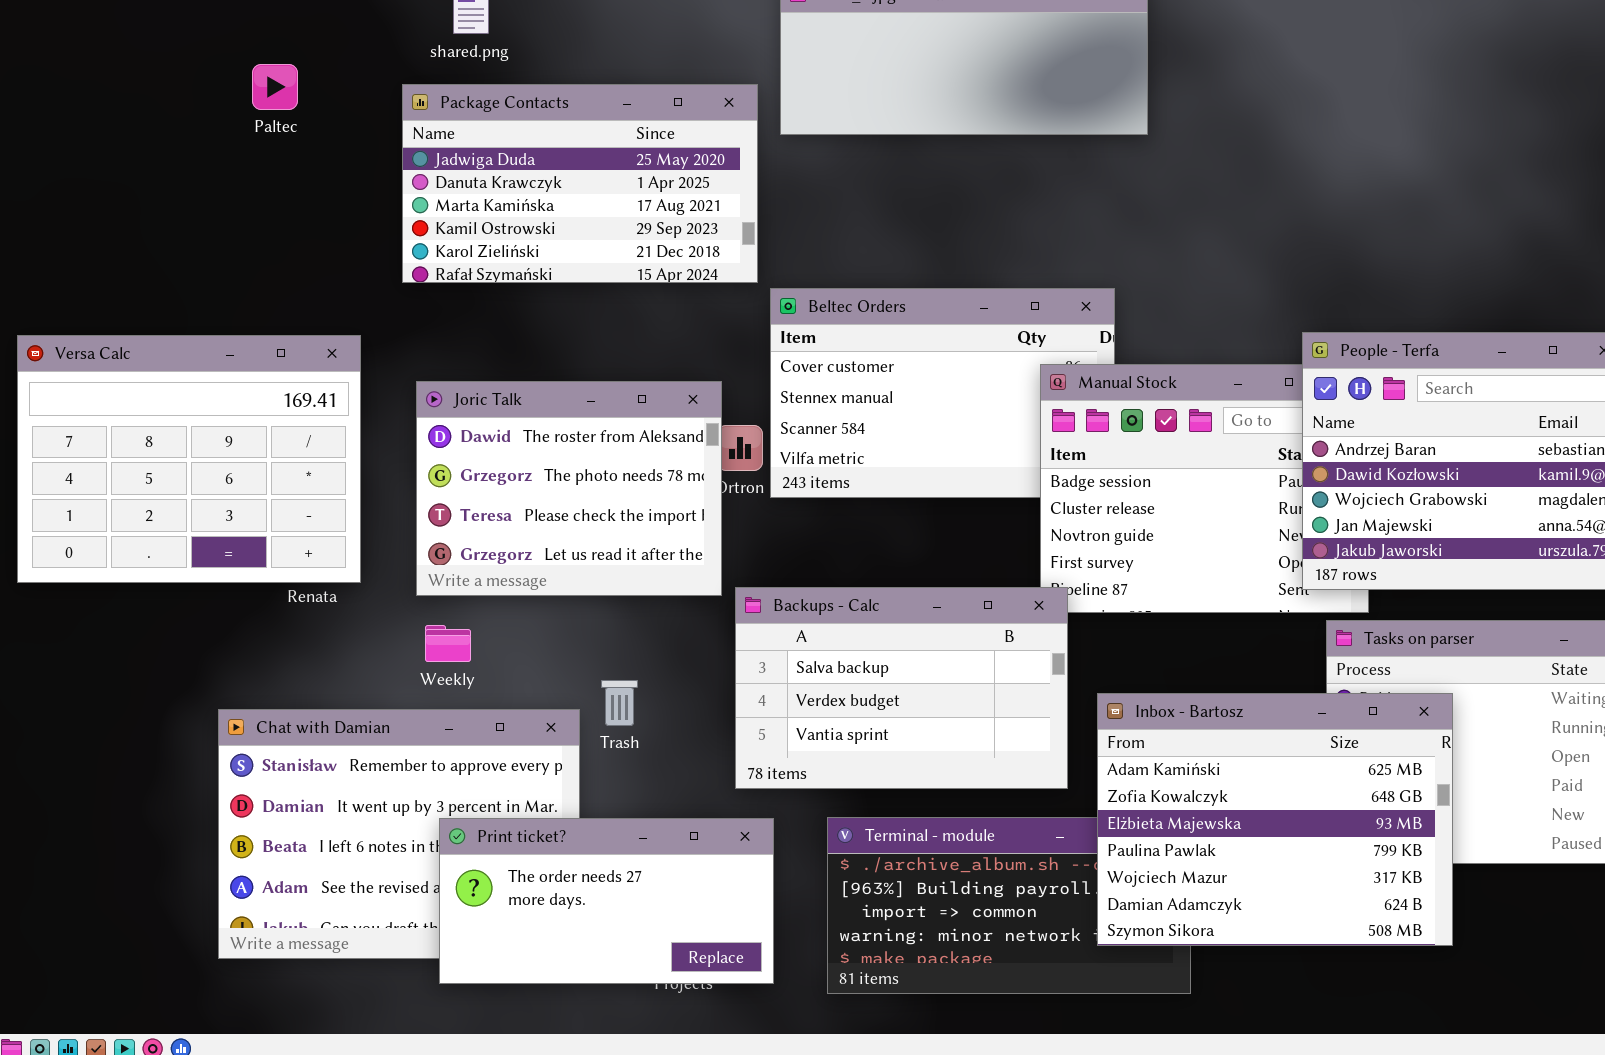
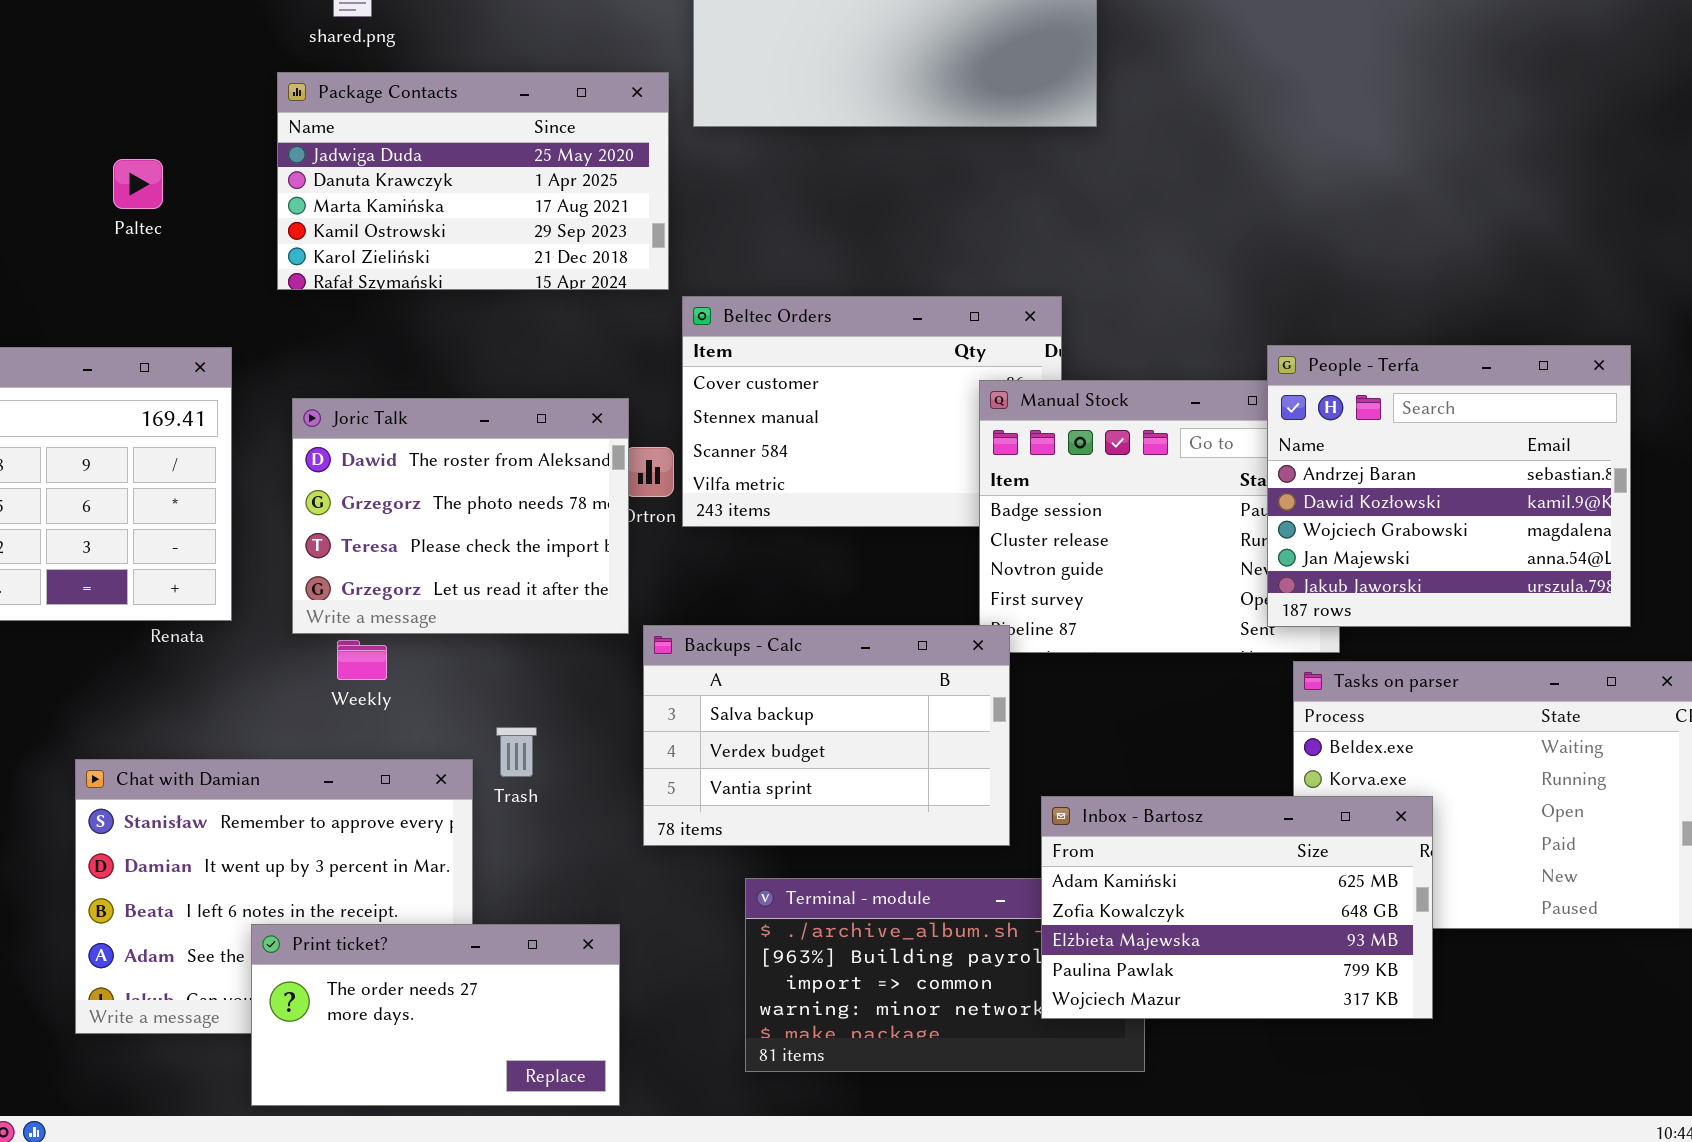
Paltec: [252,64,298,110] -> [113,159,163,209], moved
Weekly: [425,625,471,662] -> [337,640,387,680], moved
Inbox - Bartosz: [1097,693,1453,946] -> [1041,796,1433,1019], resized
Print ticket?: [439,818,774,984] -> [251,924,620,1106], moved

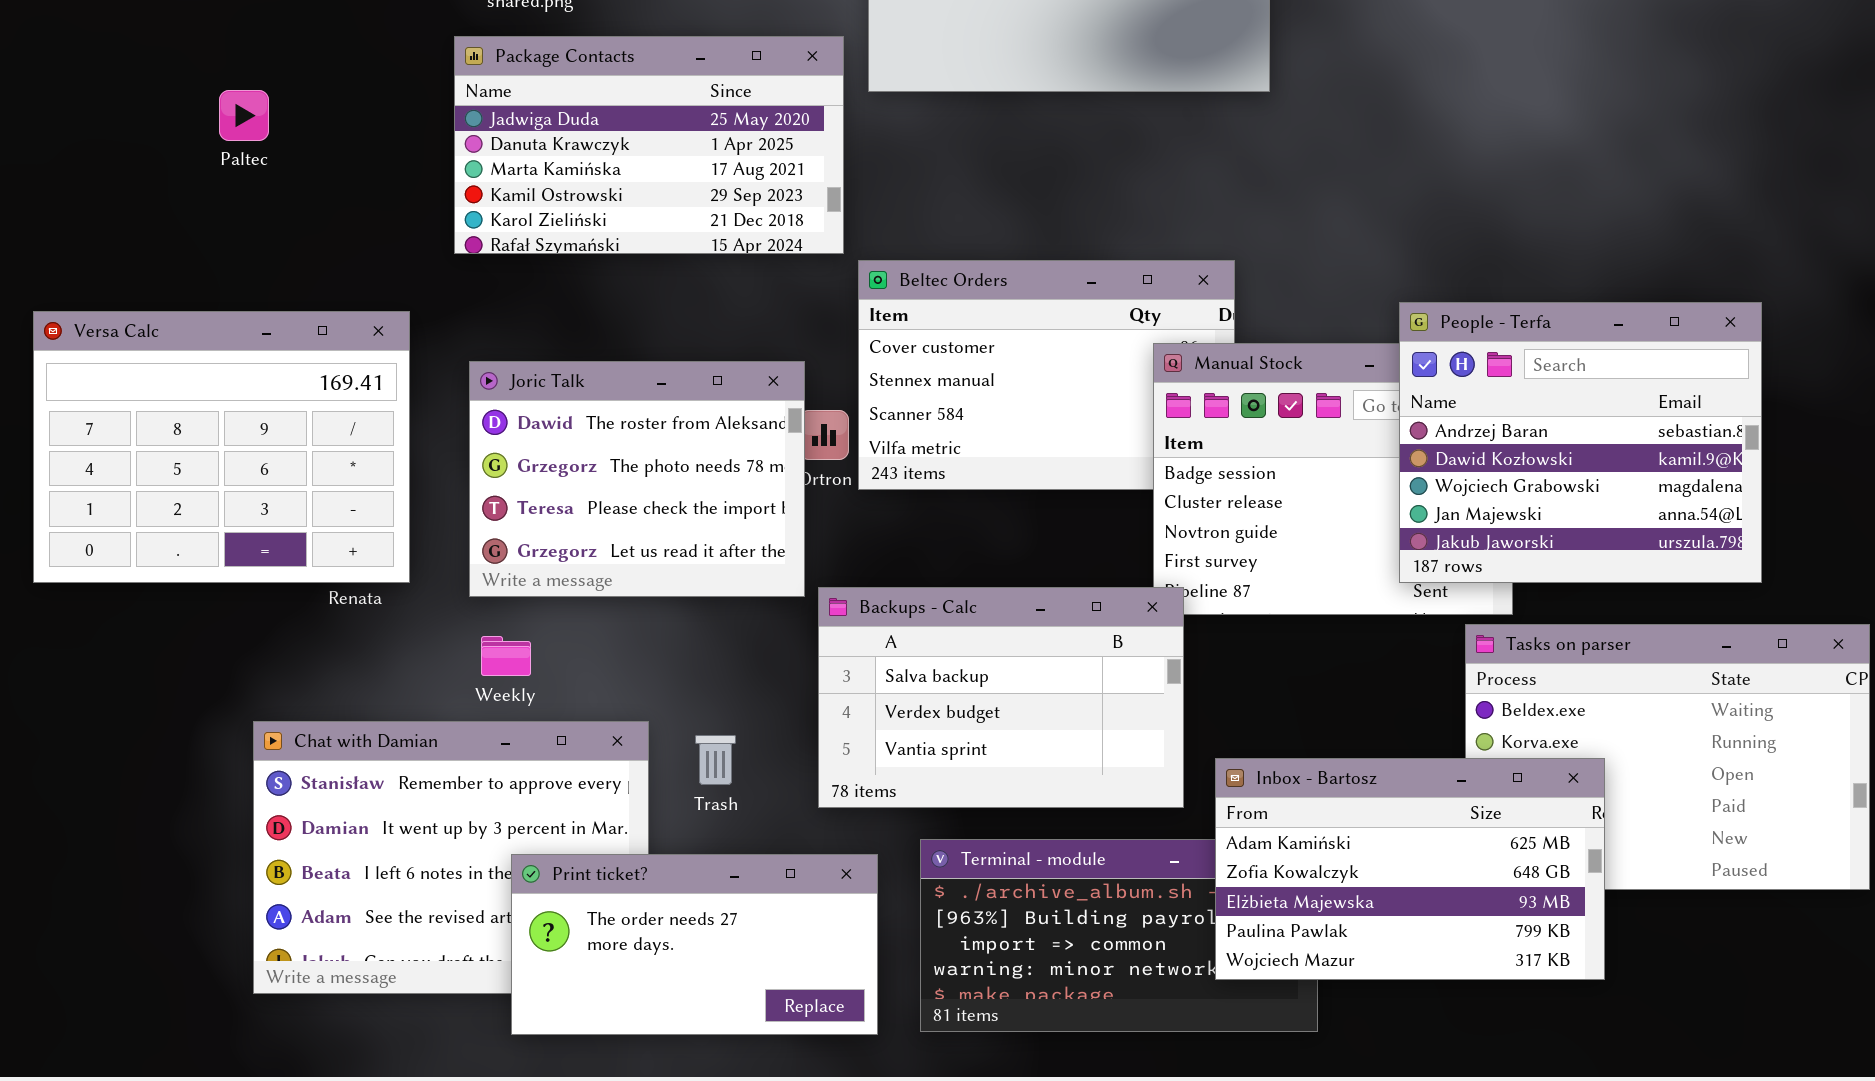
Paltec: [113,159,163,209] -> [219,90,269,141], moved
People - Terfa: [1267,345,1631,627] -> [1399,302,1762,583], moved
Weekly: [337,640,387,680] -> [481,636,531,676], moved
Trash: [496,727,537,777] -> [695,735,736,785], moved
Print ticket?: [251,924,620,1106] -> [511,854,878,1035], moved

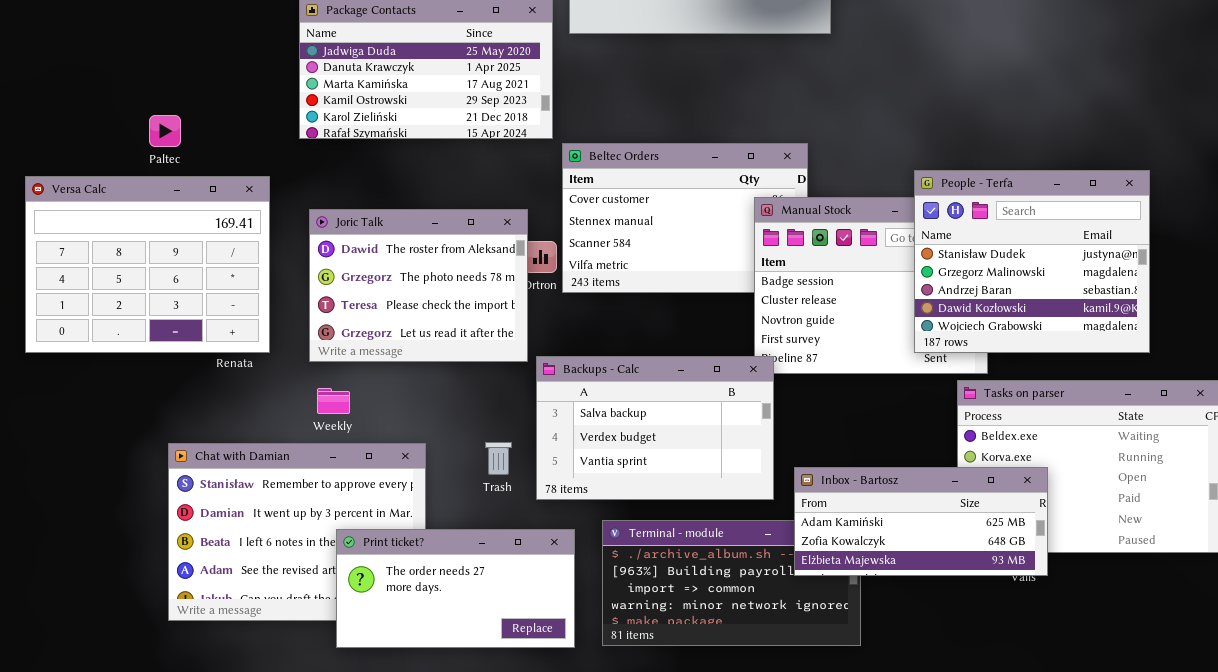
Paltec: [219,90,269,141] -> [149,115,181,147], moved
People - Terfa: [1399,302,1762,583] -> [914,170,1150,353], scrolled up 2 rows
Trash: [695,735,736,785] -> [485,442,512,475], moved
Inbox - Bartosz: [1215,758,1605,980] -> [794,467,1048,576], resized

